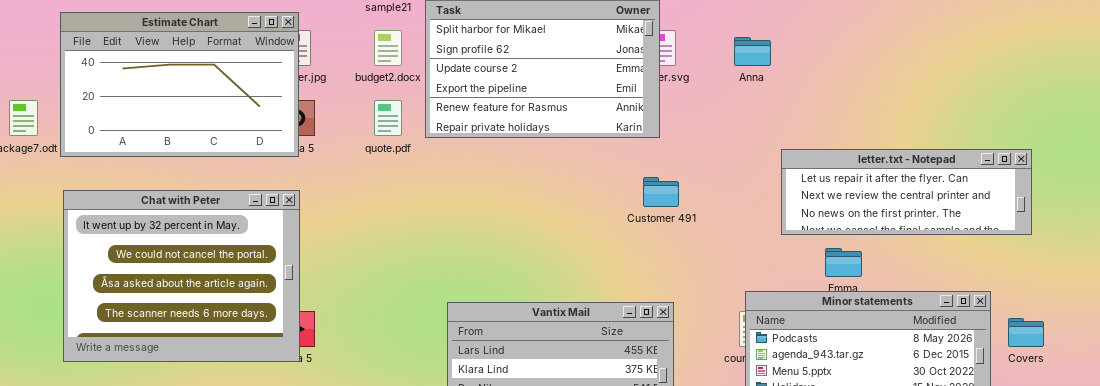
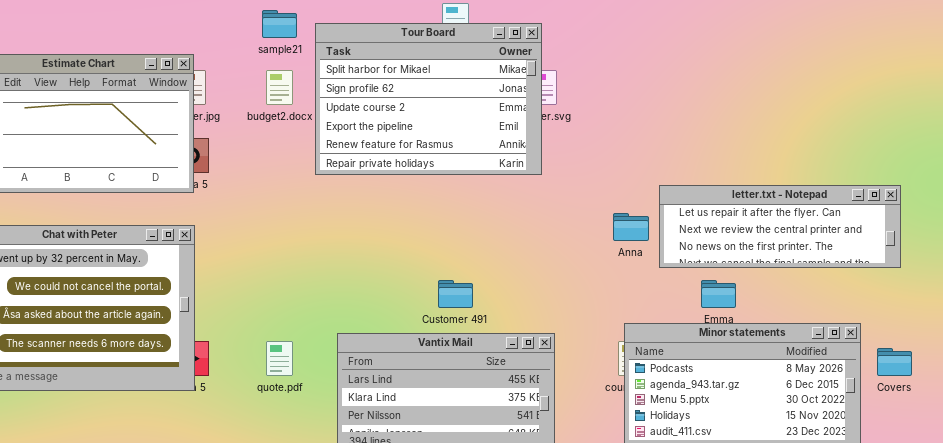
Anna: [734,37,771,66] -> [613,213,649,241], moved
quote.pdf: [374,100,402,136] -> [266,341,293,376], moved
Customer 491: [643,177,679,207] -> [438,280,473,308], moved

